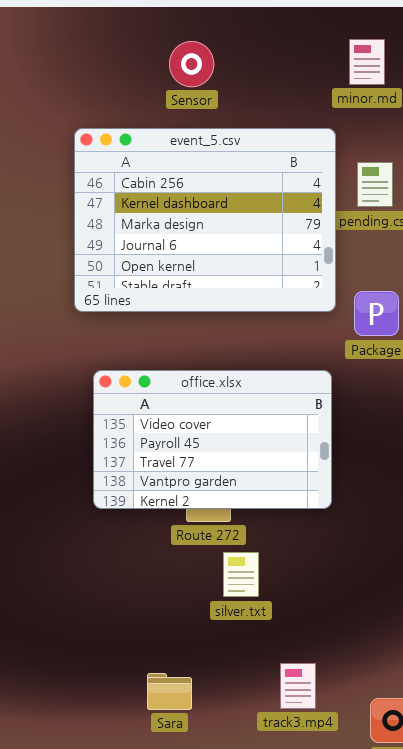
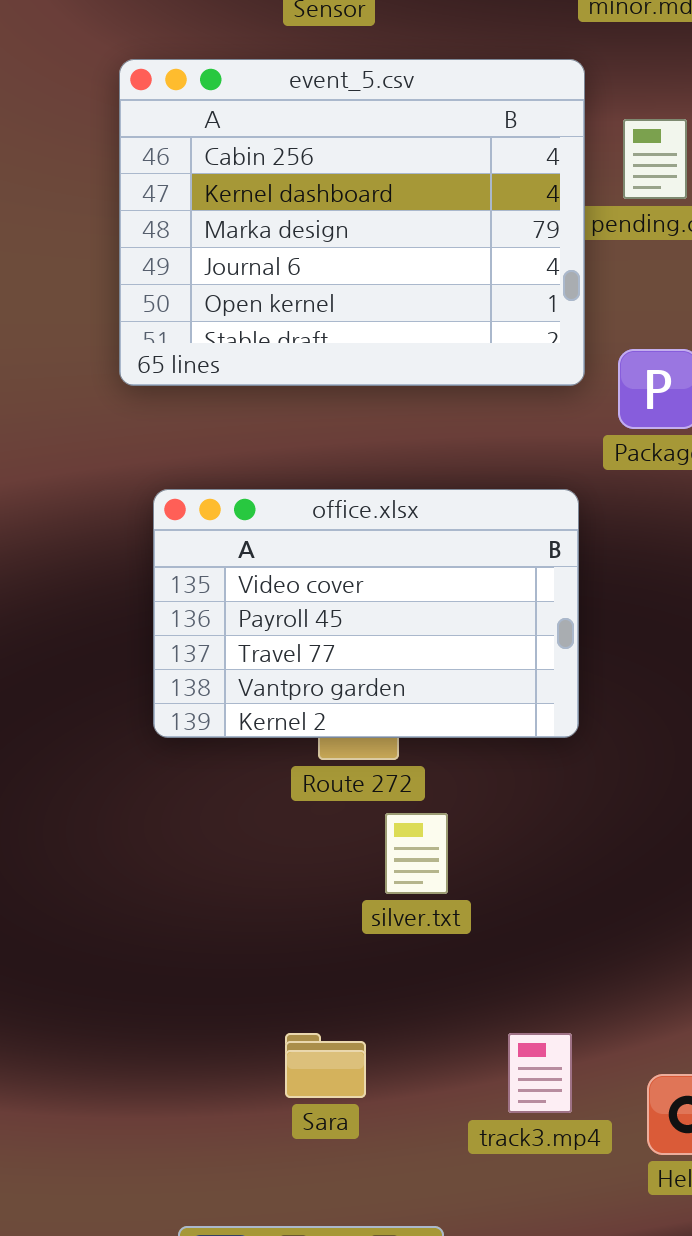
track3.mp4: [280,663,316,709] -> [508,1033,572,1113], moved
Sara: [147,673,192,710] -> [285,1033,366,1098], moved

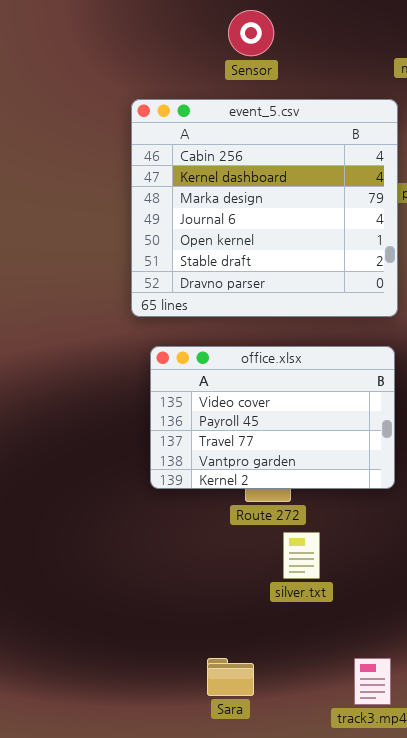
event_5.csv: [119,59,585,386] -> [131,99,398,317], resized
Sara: [285,1033,366,1098] -> [207,658,254,696], moved

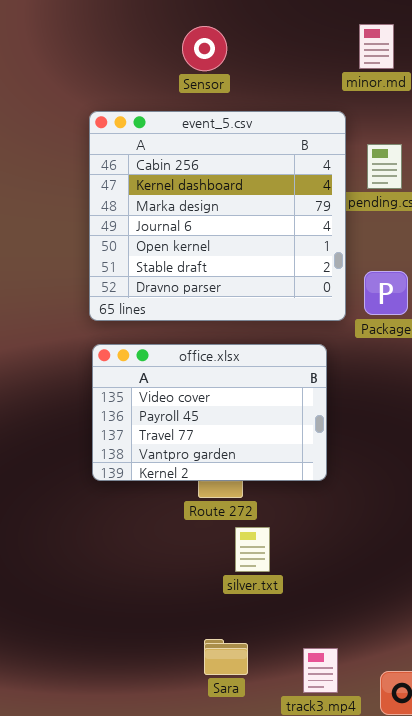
office.xlsx: [150,346,395,489] -> [92,344,327,481], moved
Sara: [207,658,254,696] -> [204,639,248,675], moved

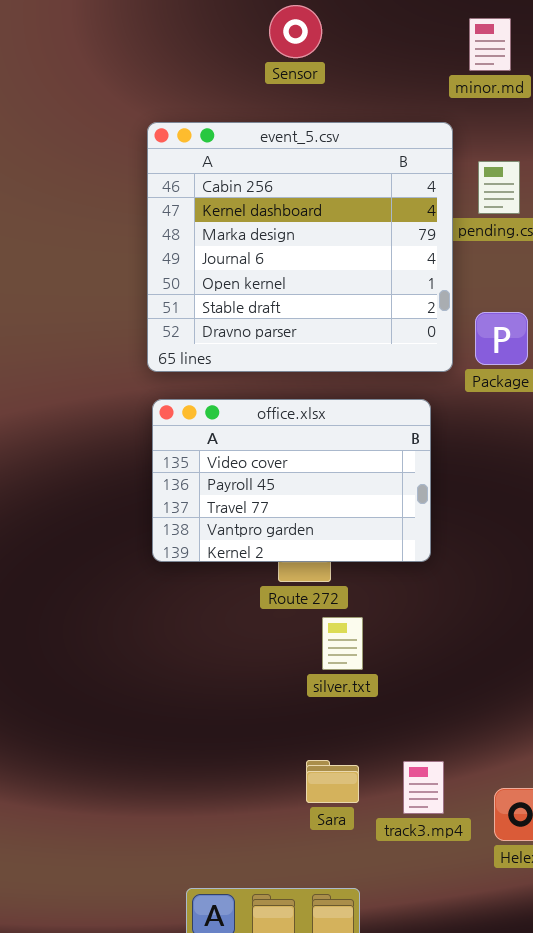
Sensor: [182,26,227,71] -> [269,5,322,58], moved
Sara: [204,639,248,675] -> [306,760,359,803], moved

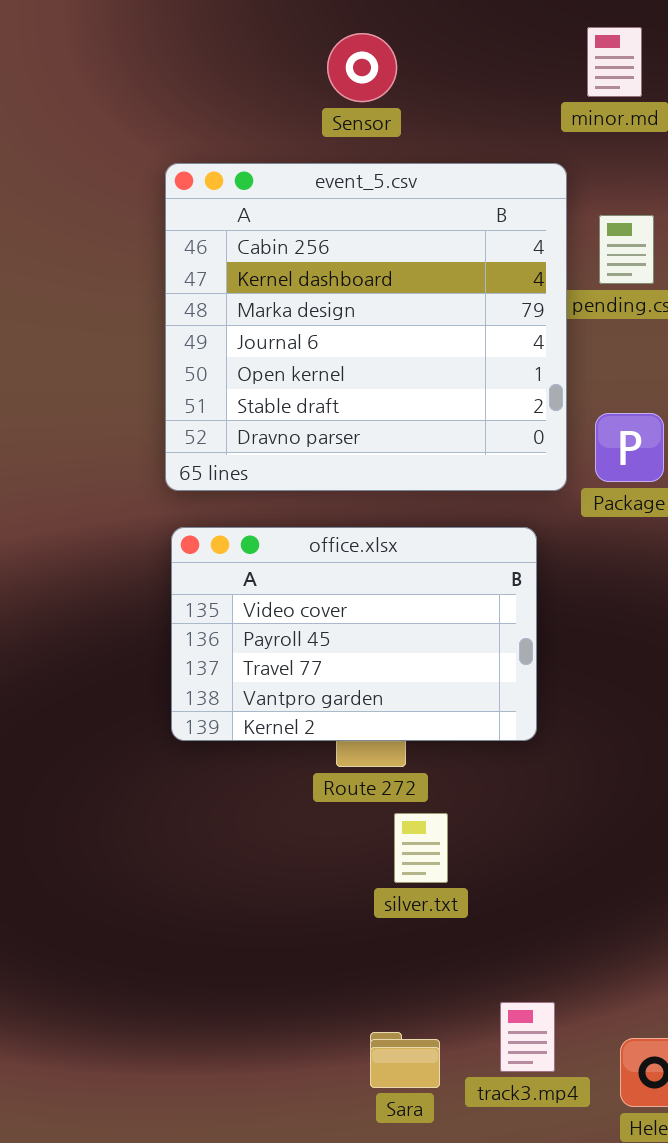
Sensor: [269,5,322,58] -> [327,33,397,102], moved
Sara: [306,760,359,803] -> [370,1032,440,1088], moved

